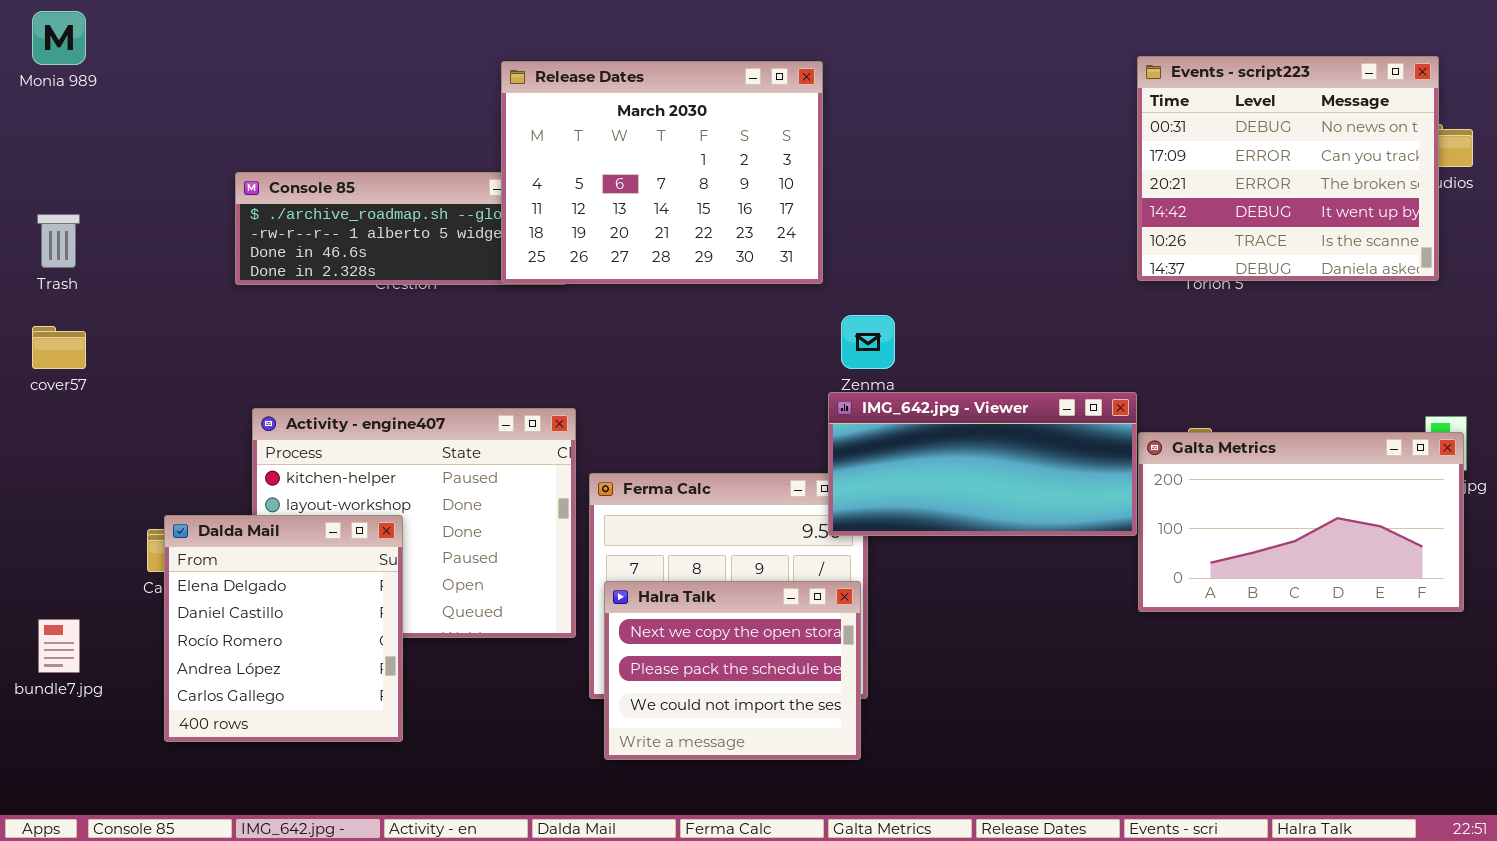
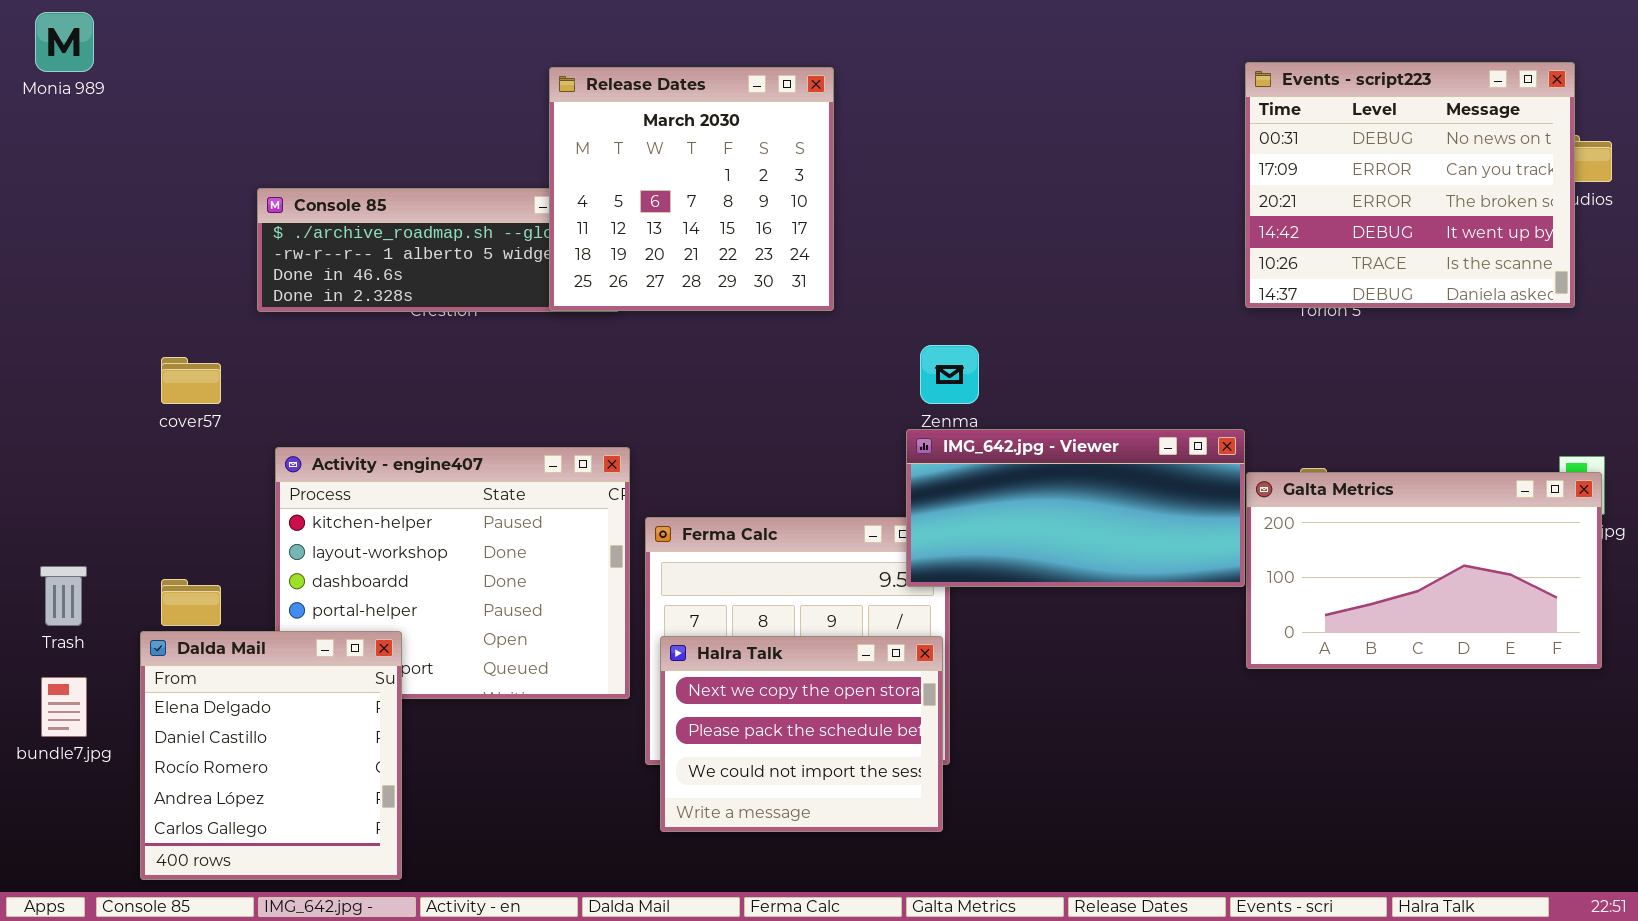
Release Dates: [501,61,823,284] -> [549,67,834,311], resized
Trash: [37,214,80,268] -> [40,566,87,626], moved
cover57: [32,326,86,369] -> [161,357,221,404], moved
Dalda Mail: [164,515,403,742] -> [140,631,402,880], moved

